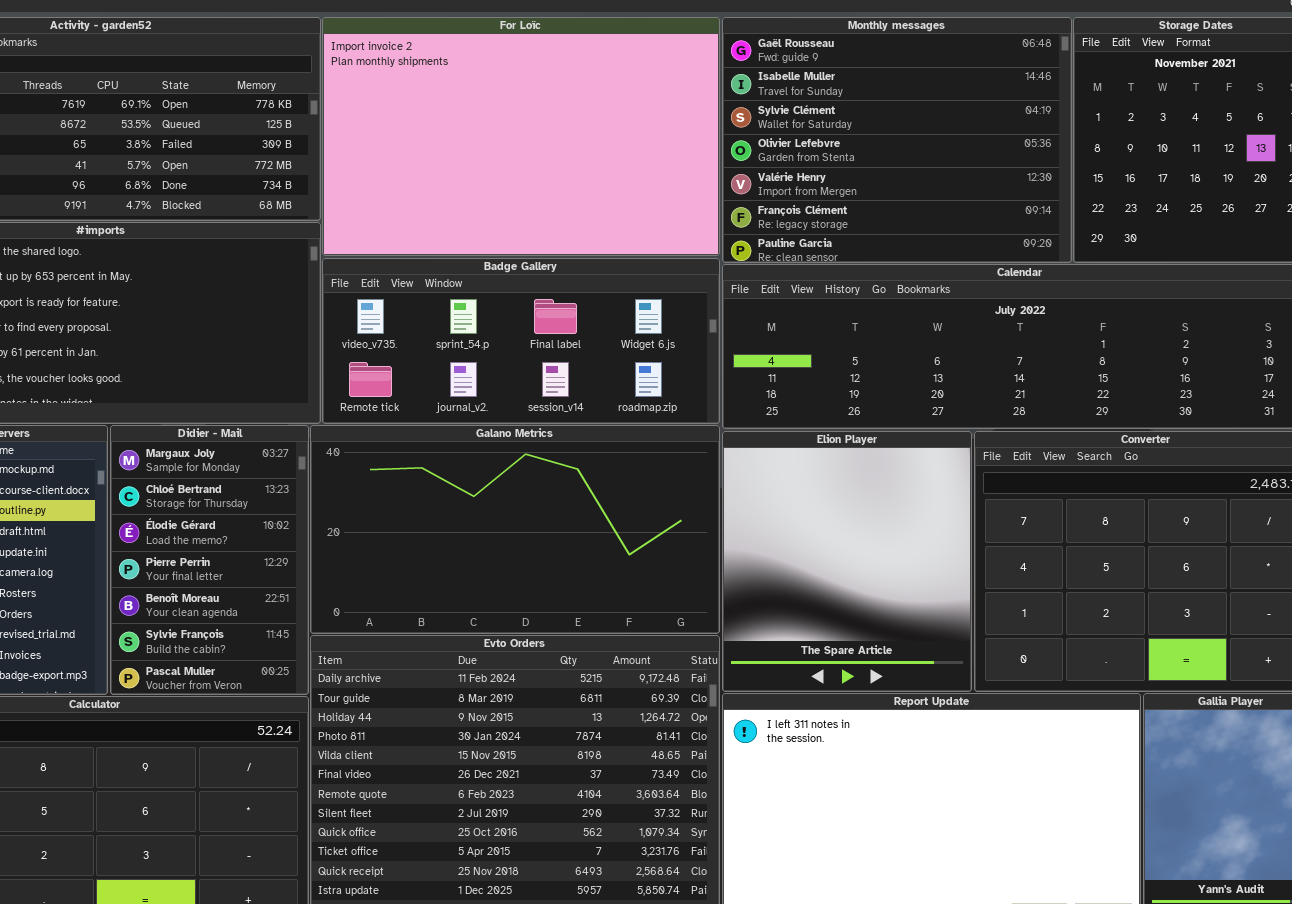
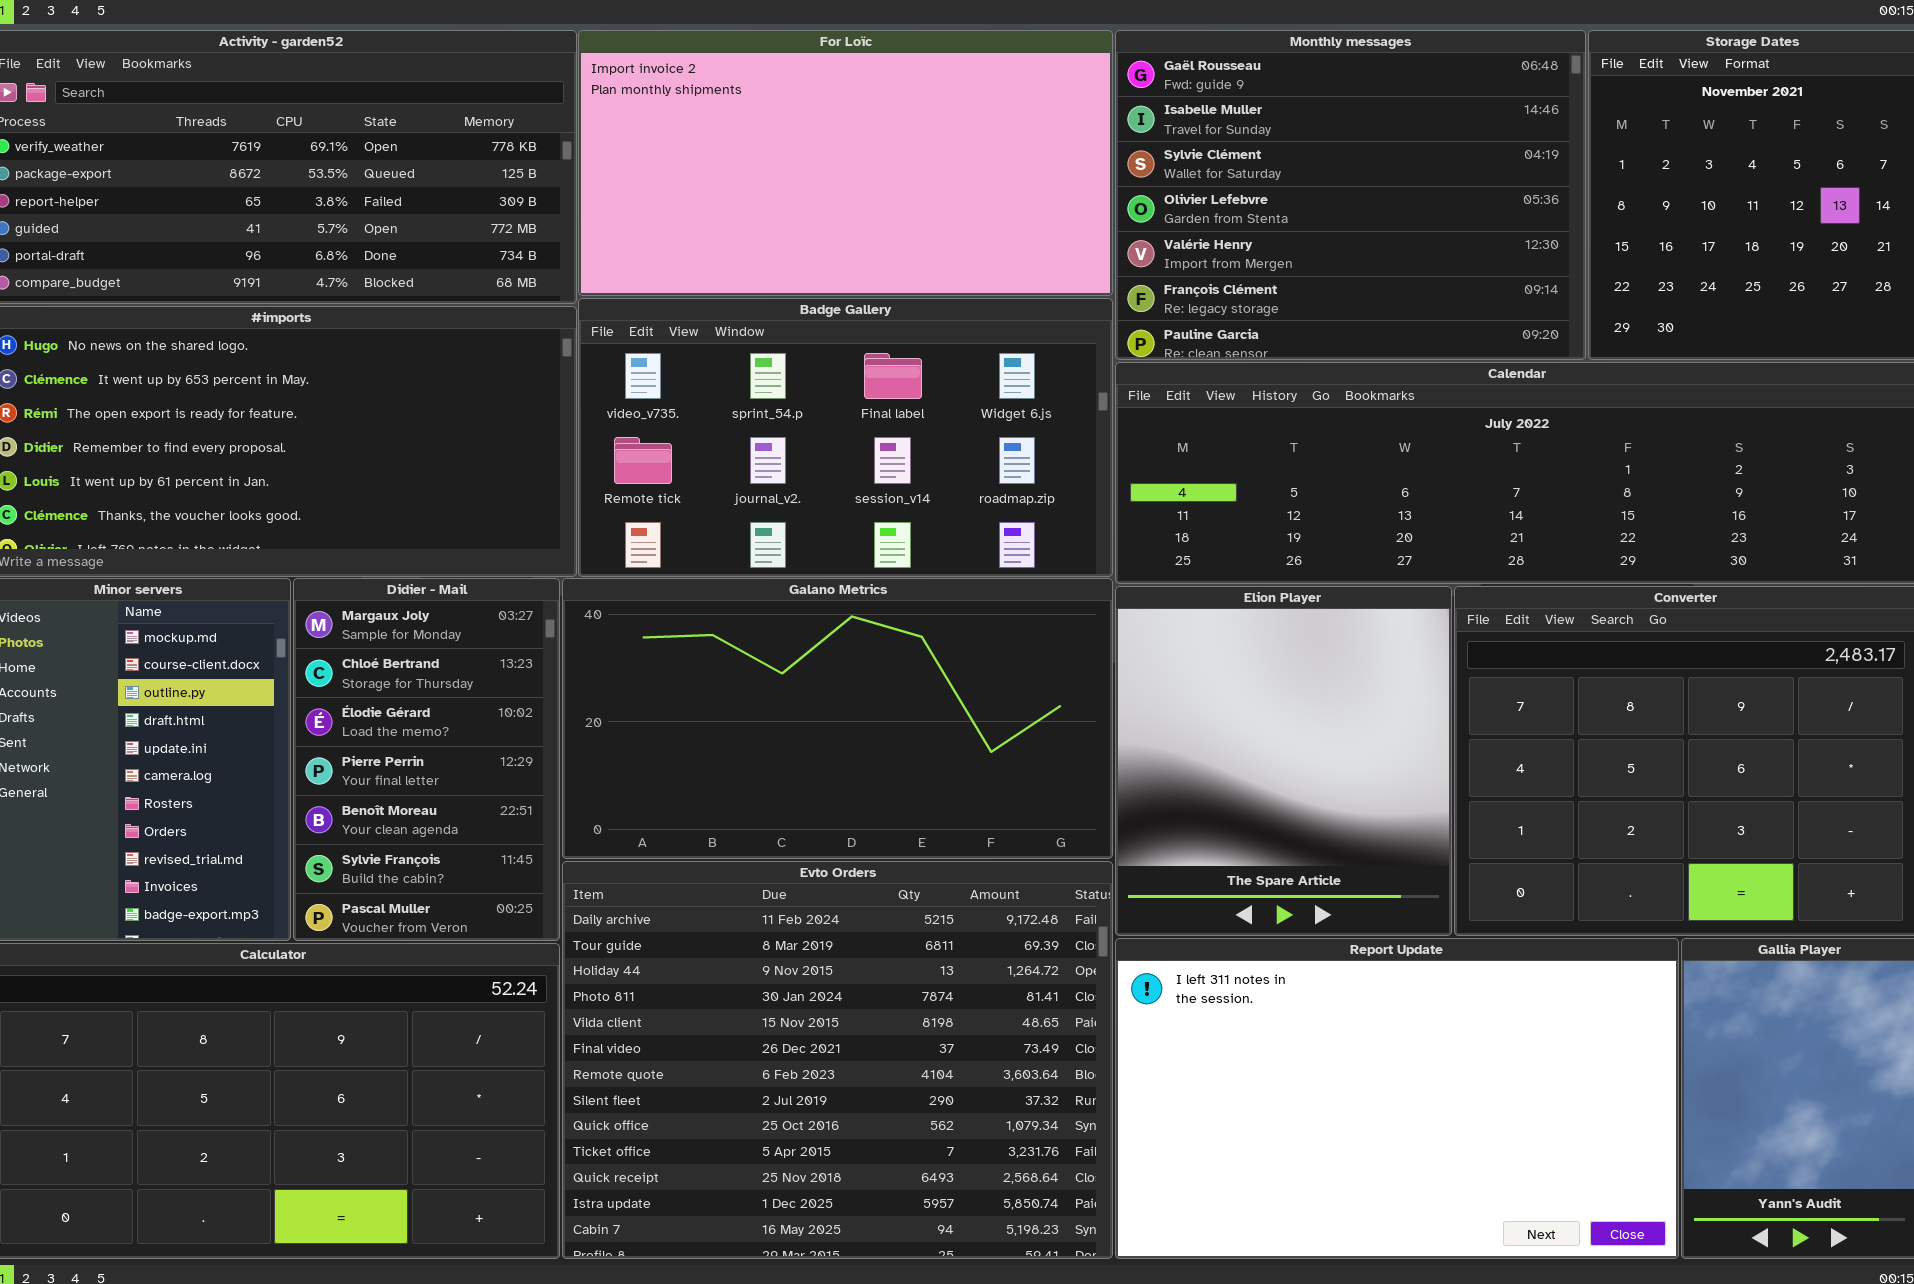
For Loïc: [322,17,720,256] -> [578,30,1113,296], resized
Badge Gallery: [322,258,720,424] -> [578,298,1113,577], resized

